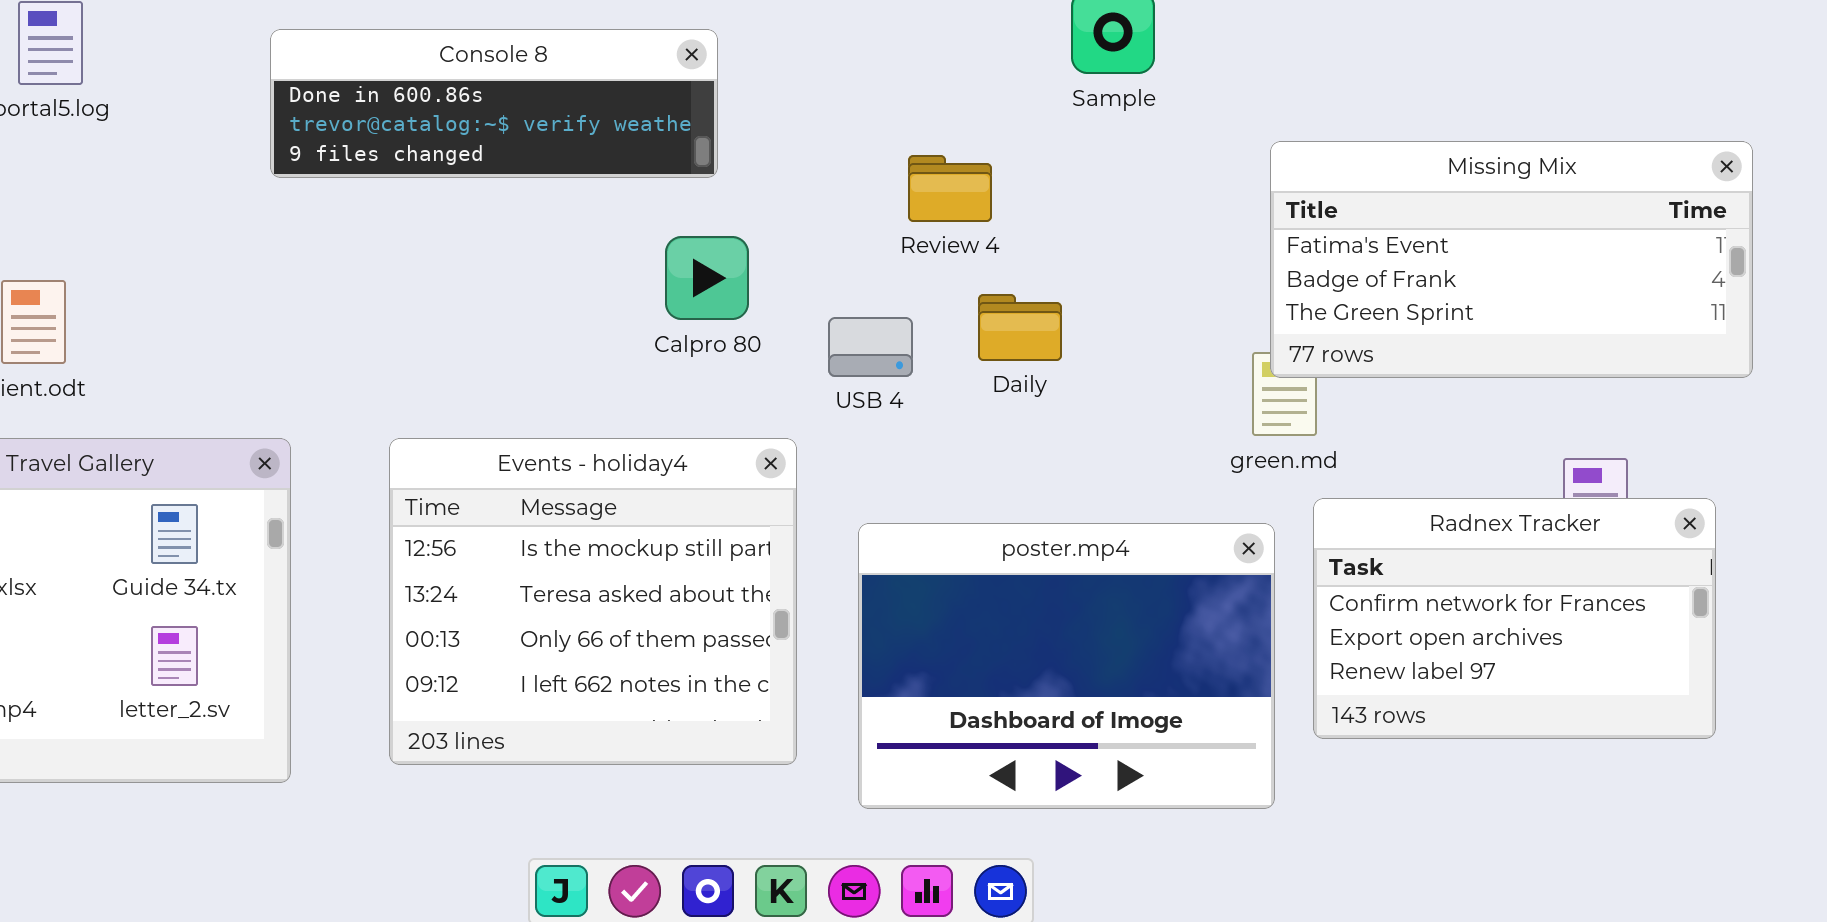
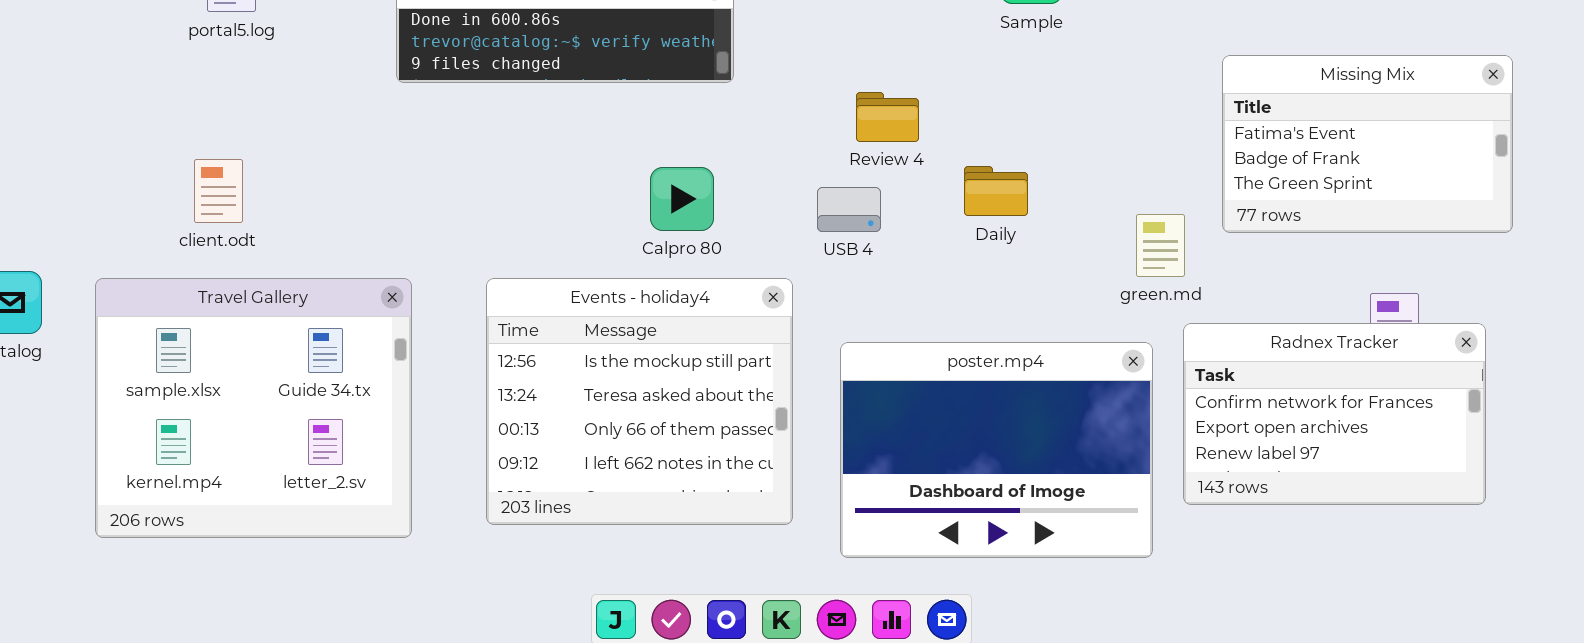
Missing Mix: [1270,141,1753,378] -> [1222,55,1513,233], resized
Review 4: [908,155,992,222] -> [856,92,919,142], moved
Calpro 80: [665,236,749,320] -> [650,167,714,231], moved
Daily: [978,294,1062,361] -> [964,166,1028,216], moved

